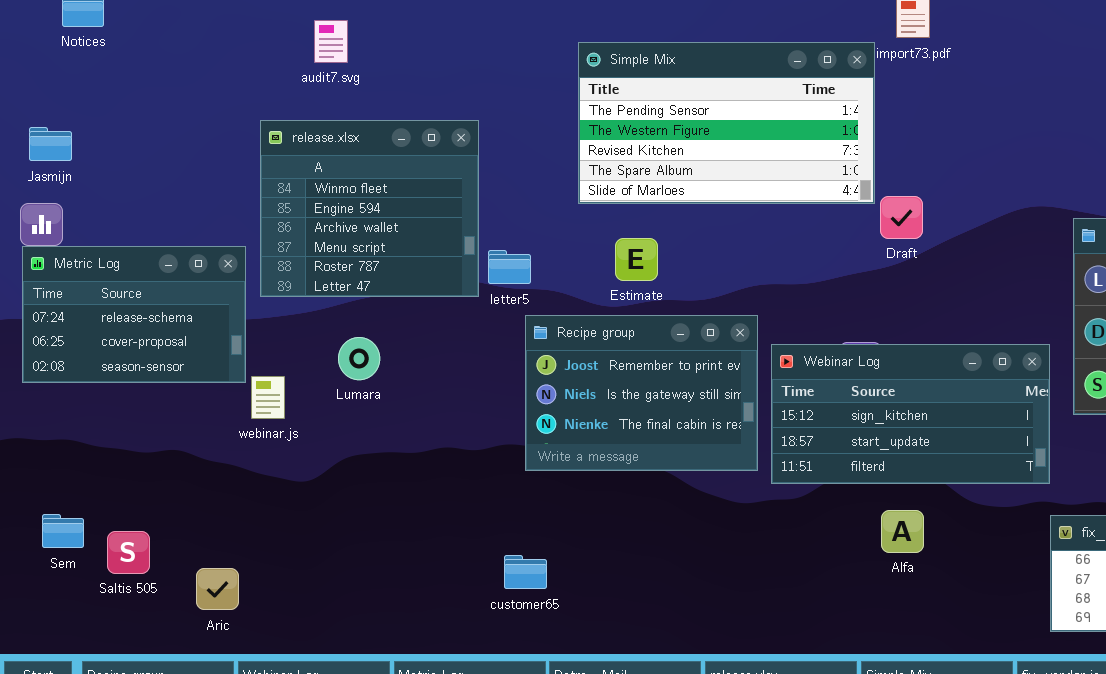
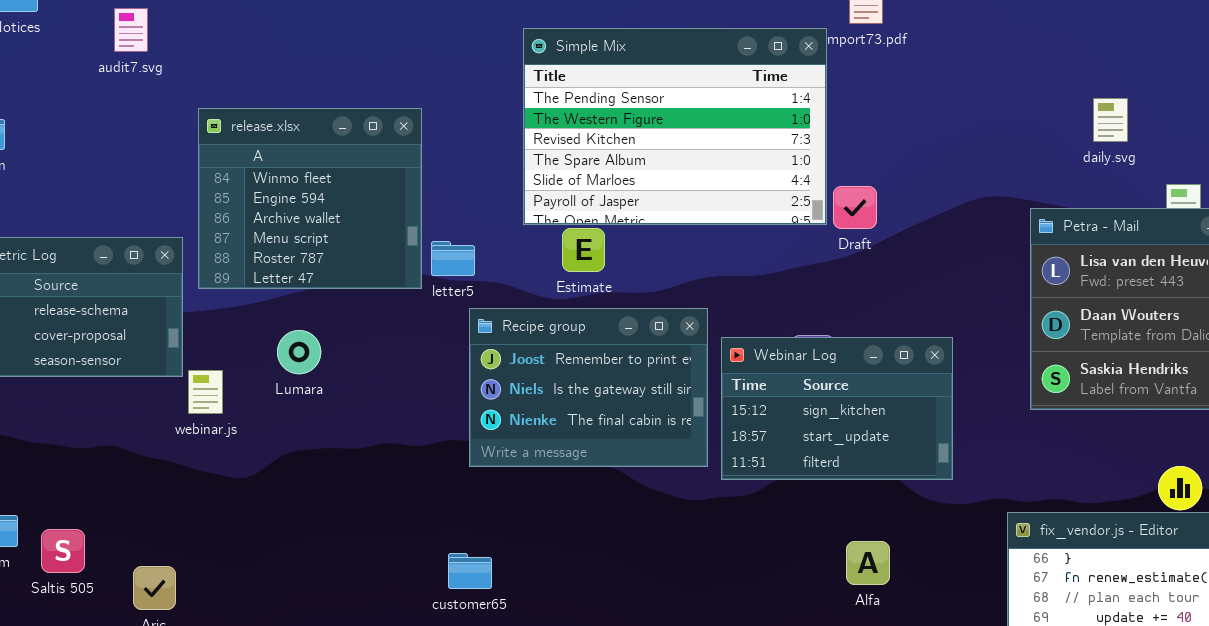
audit7.svg: [314,20,348,63] -> [114,8,148,52], moved
Simple Mix: [578,42,875,204] -> [523,28,827,225], resized
Webinar Log: [771,344,1050,484] -> [721,337,953,480], resized
Alfa: [881,510,924,553] -> [846,541,890,585], moved

